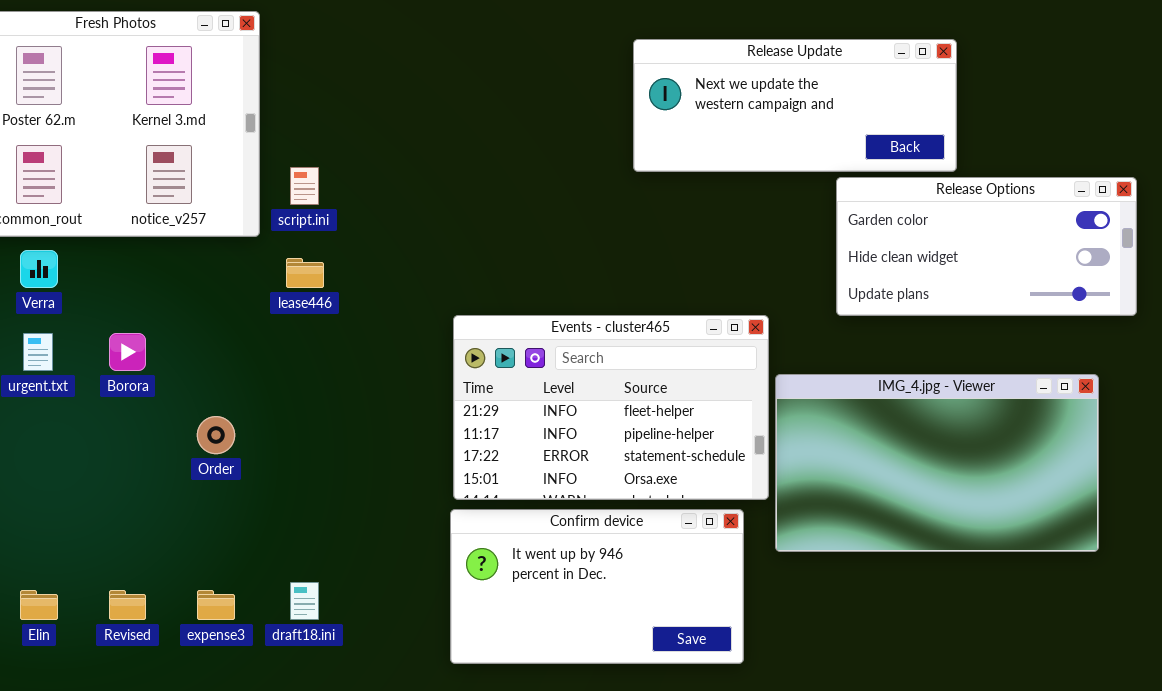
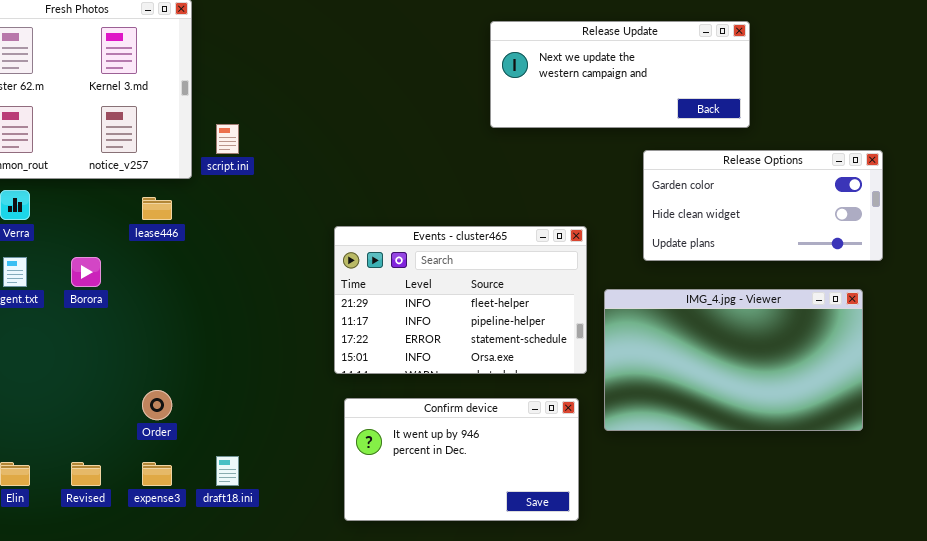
Release Options: [836,177,1137,316] -> [643,150,883,261], moved
lease446: [286,258,324,288] -> [142,197,172,220], moved
Events - cluster465: [453,315,769,500] -> [334,226,587,374], moved
Order: [197,416,235,454] -> [142,390,172,420], moved

